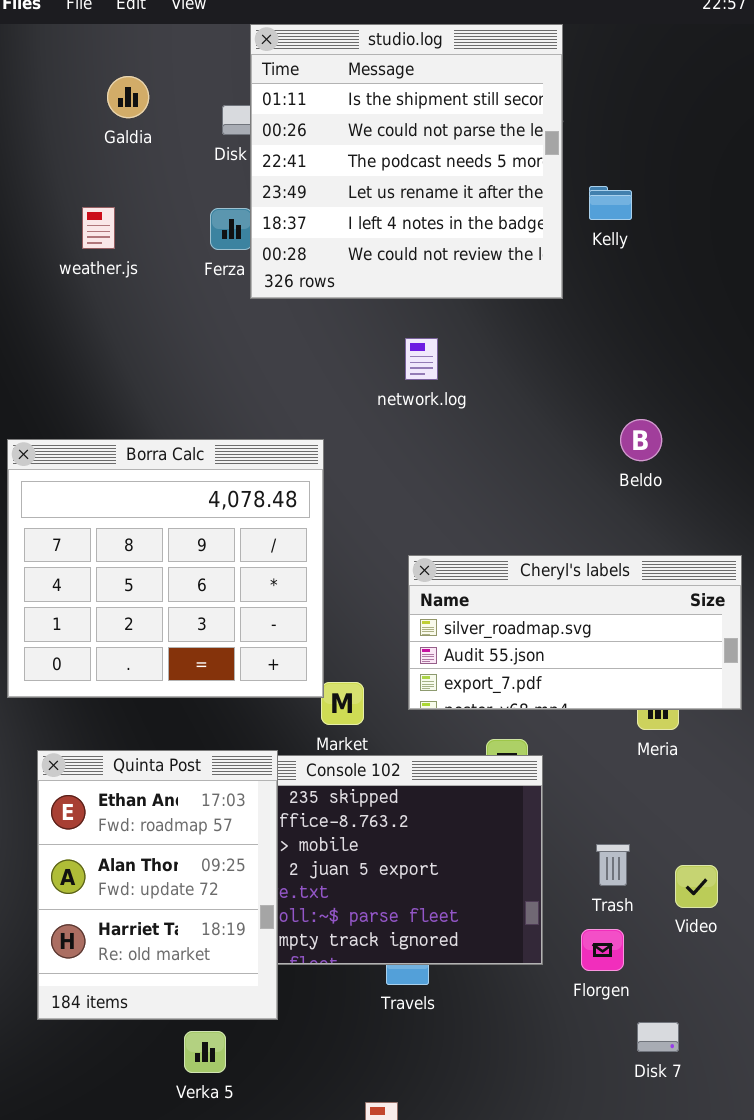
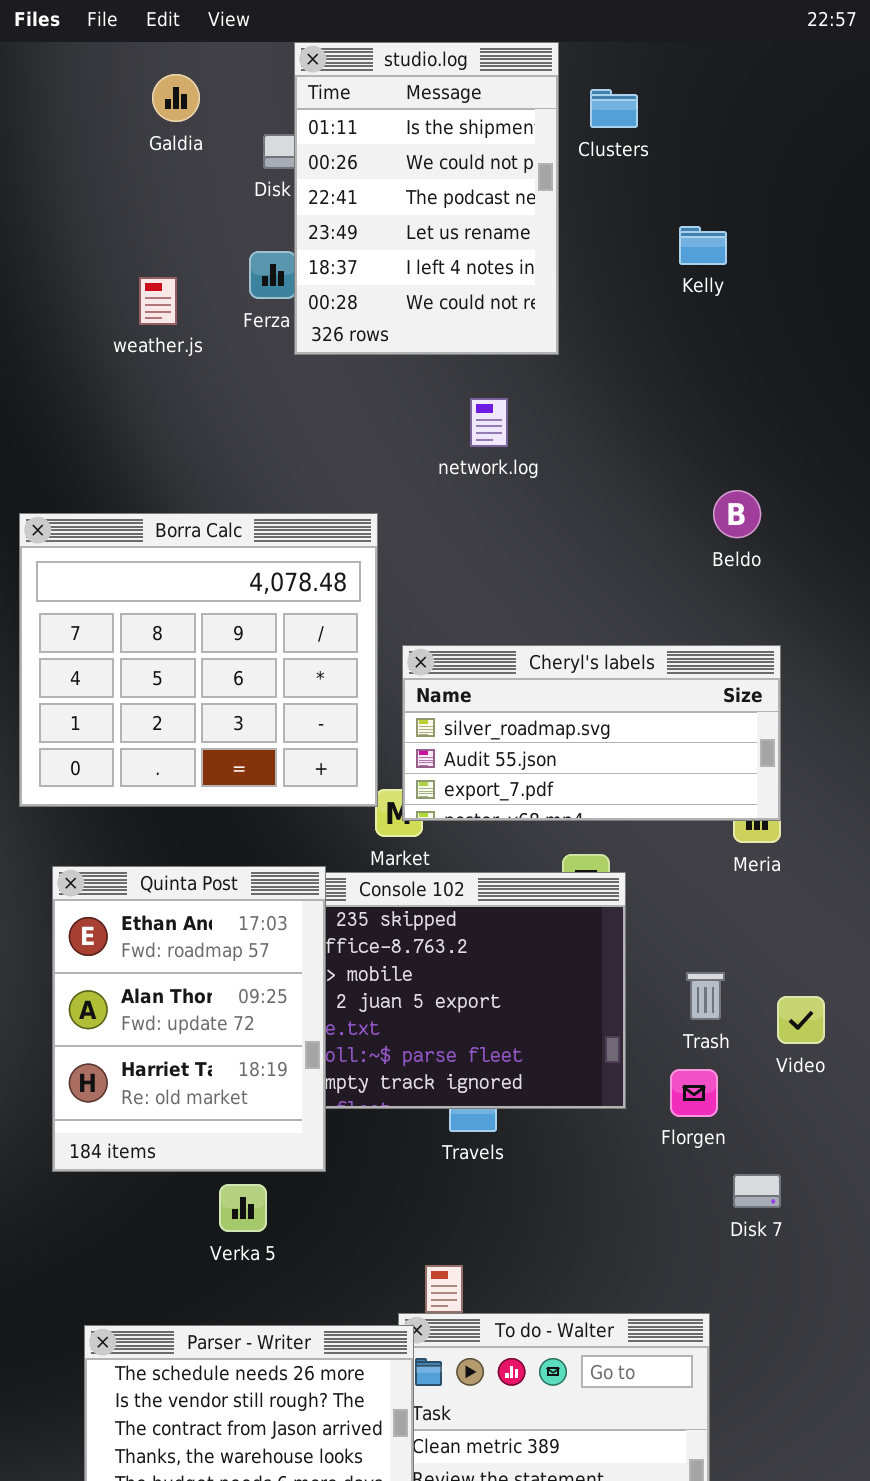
studio.log: [250,24,563,299] -> [294,42,559,355], resized
Galdia: [107,76,149,118] -> [152,74,200,122], moved
weather.js: [82,207,115,249] -> [139,277,177,325], moved
Cheryl's labels: [408,555,742,710] -> [402,645,781,821], moved

